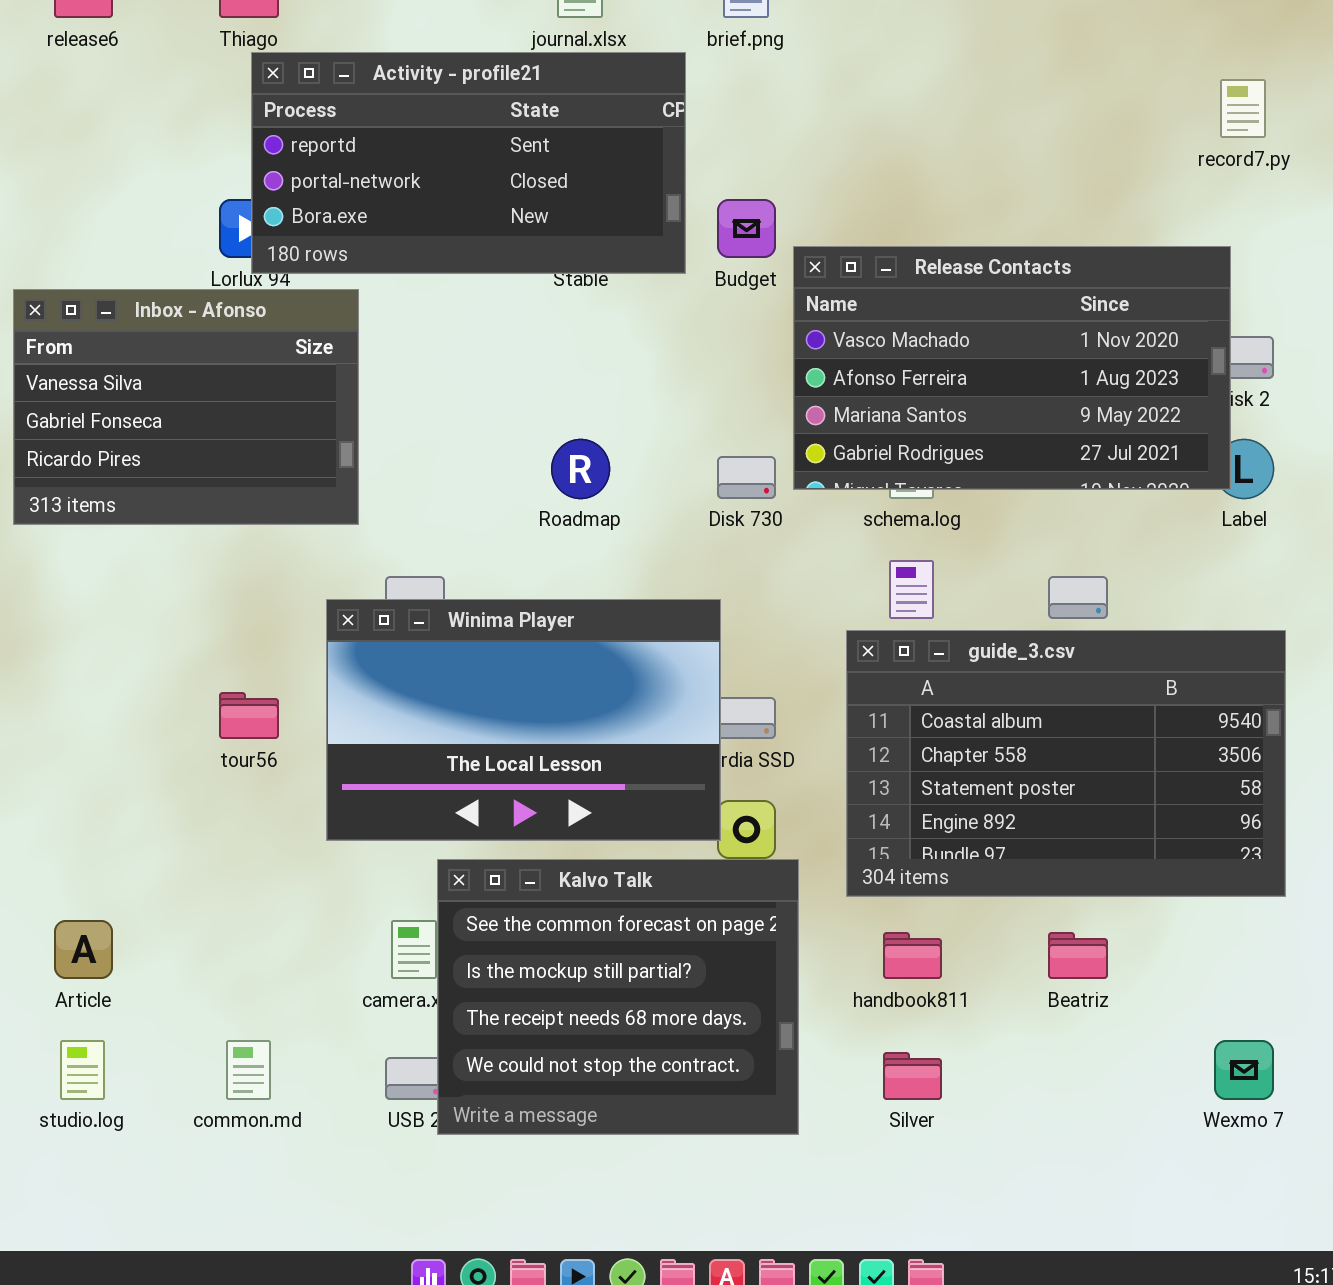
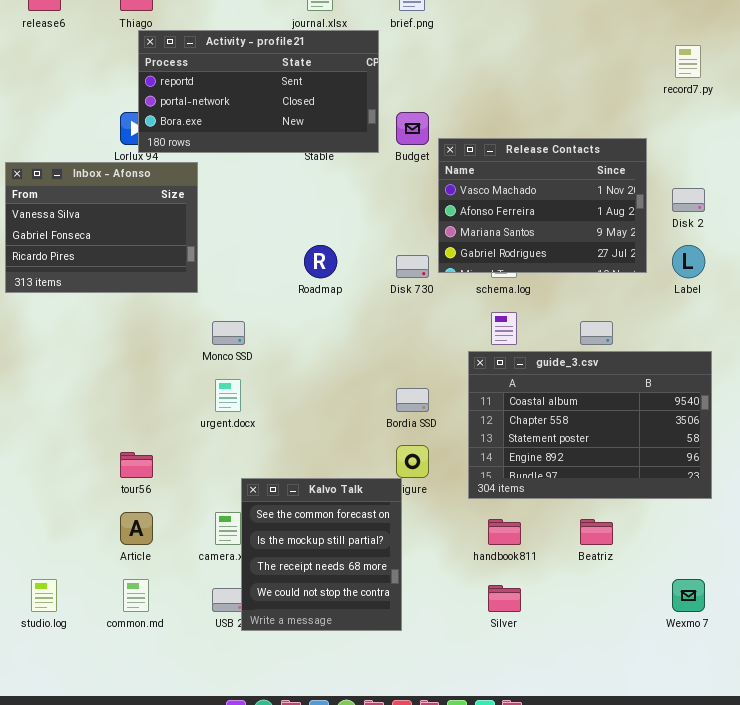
Release Contacts: [793,246,1231,490] -> [438,138,647,273], resized
Winima Player: [326,599,721,841] -> none, closed
tour56: [219,692,279,739] -> [120,452,153,478], moved
Kalvo Talk: [437,859,799,1135] -> [241,478,402,631], resized
Article: [54,920,113,979] -> [120,512,153,545], moved

